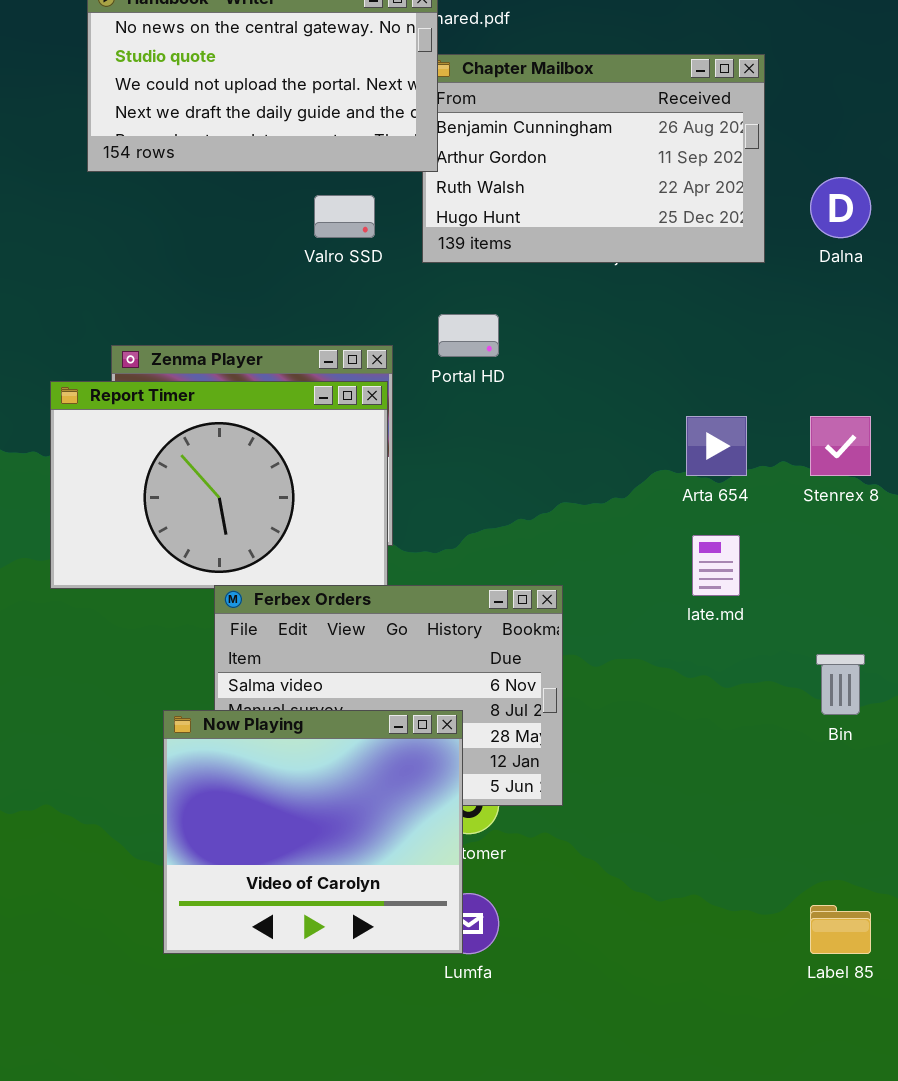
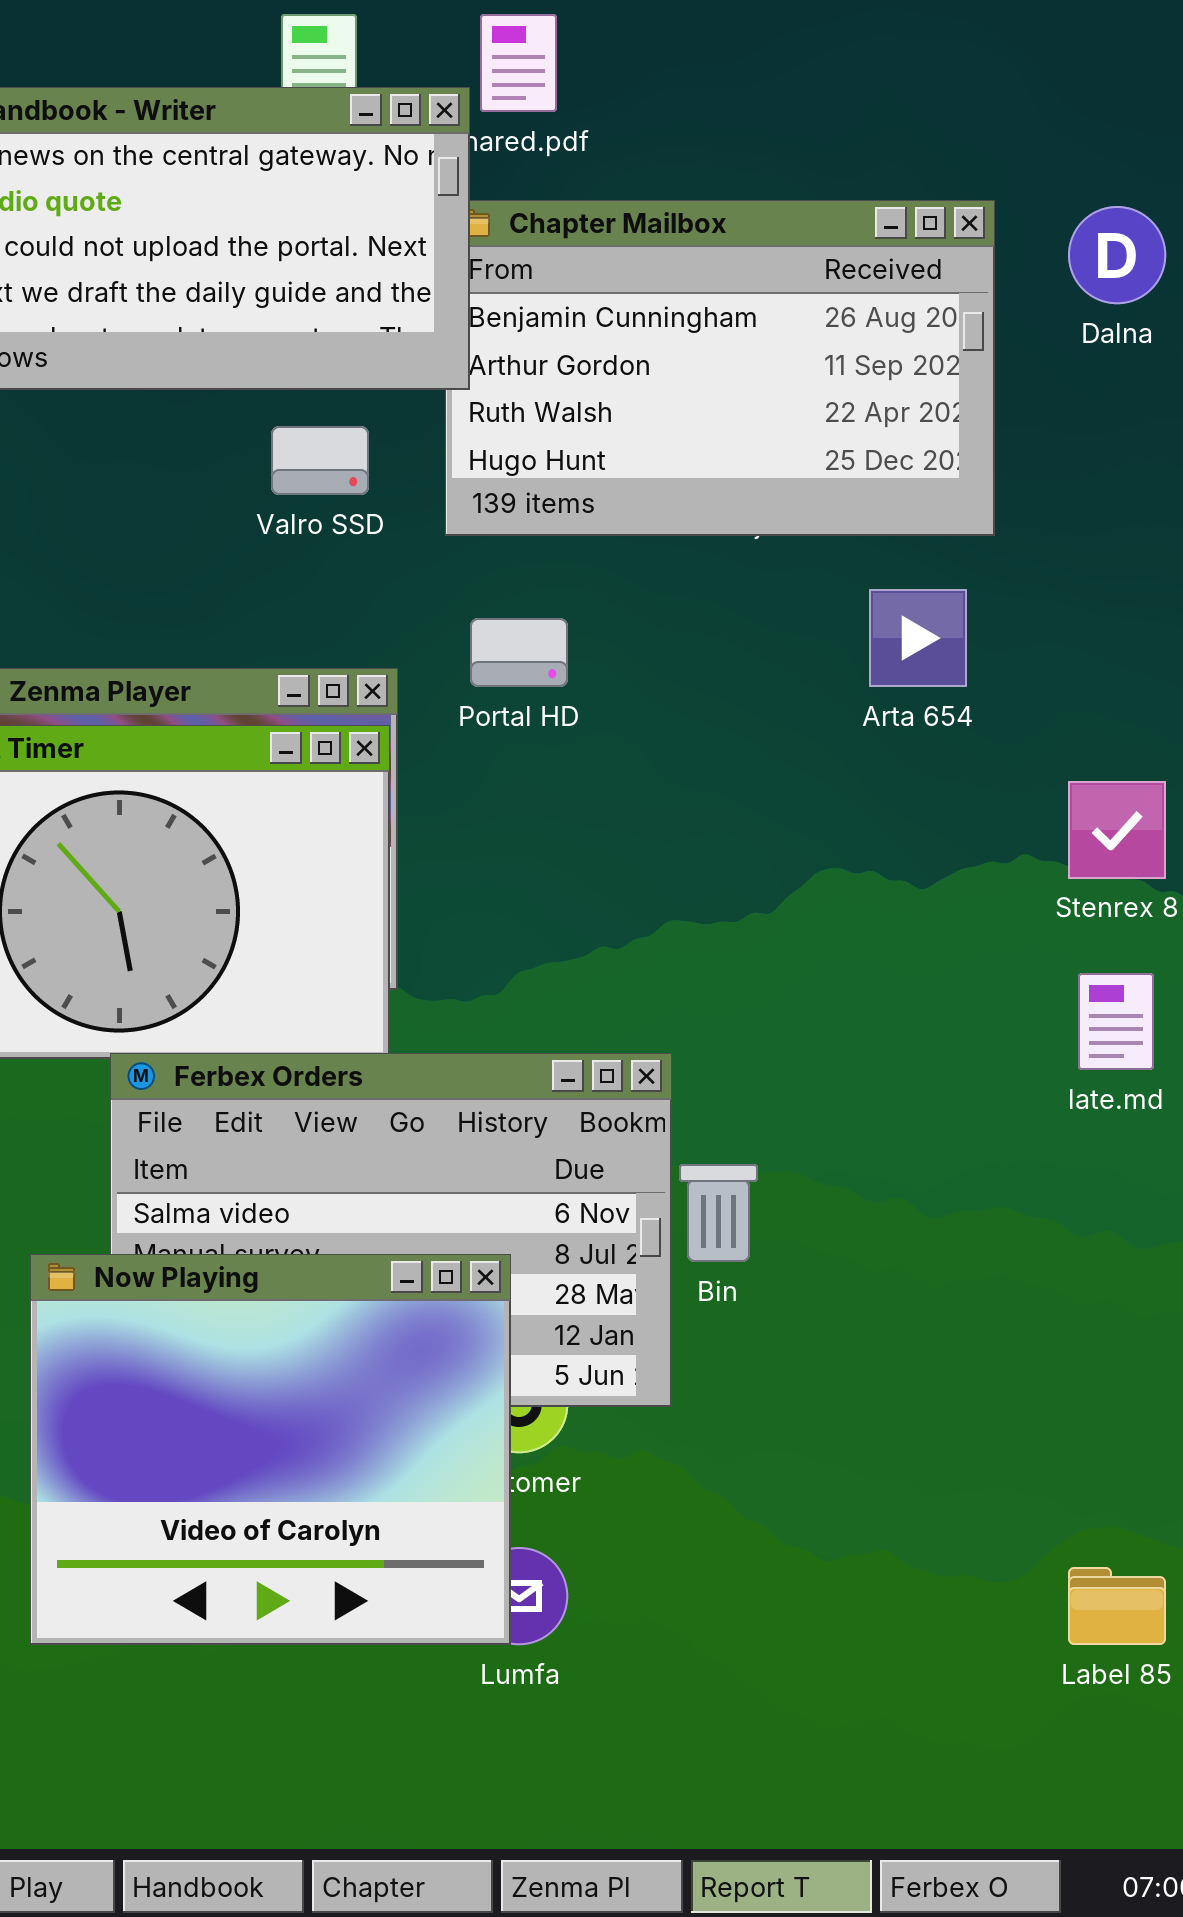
Dalna: [810,177,871,238] -> [1068,206,1166,304], moved
Arta 654: [686,416,747,476] -> [869,589,967,687], moved
late.md: [692,535,740,596] -> [1078,973,1154,1070], moved
Bin: [816,654,865,715] -> [679,1164,758,1262], moved

